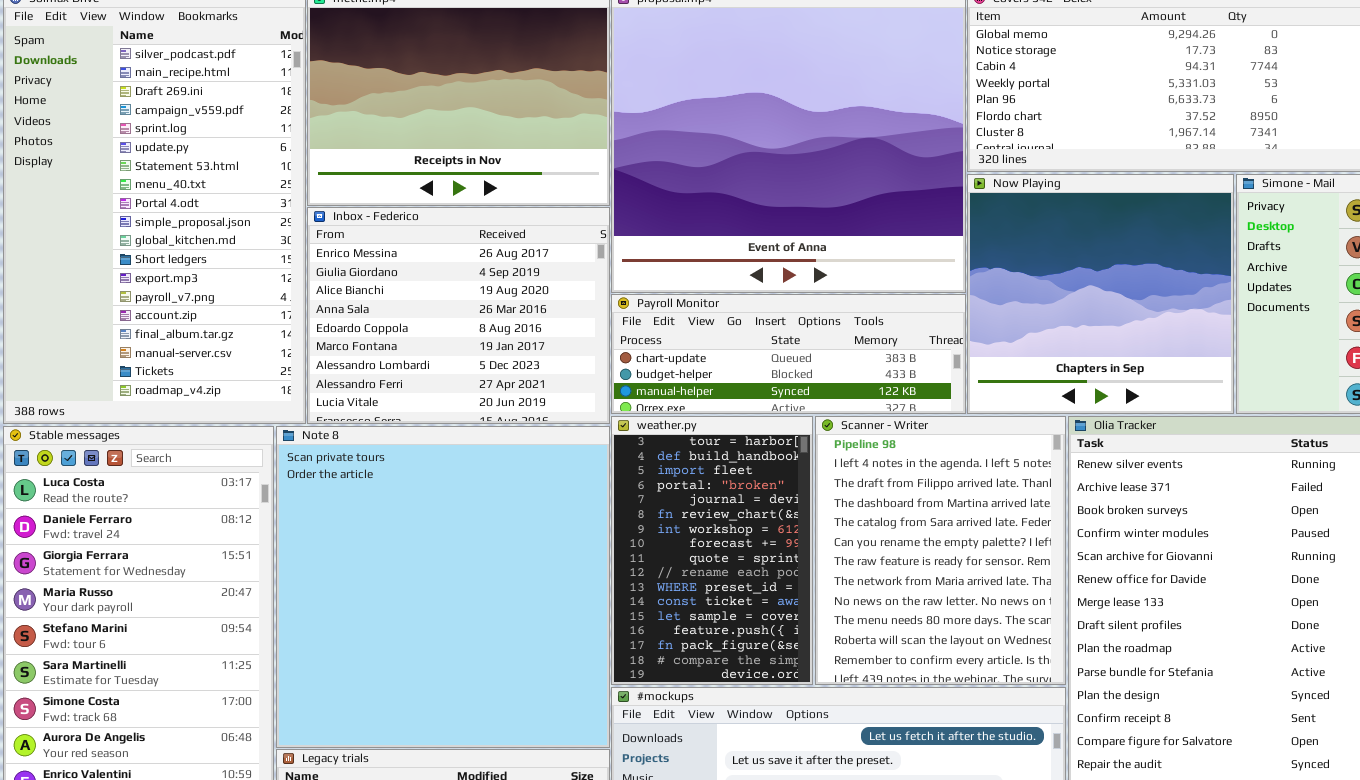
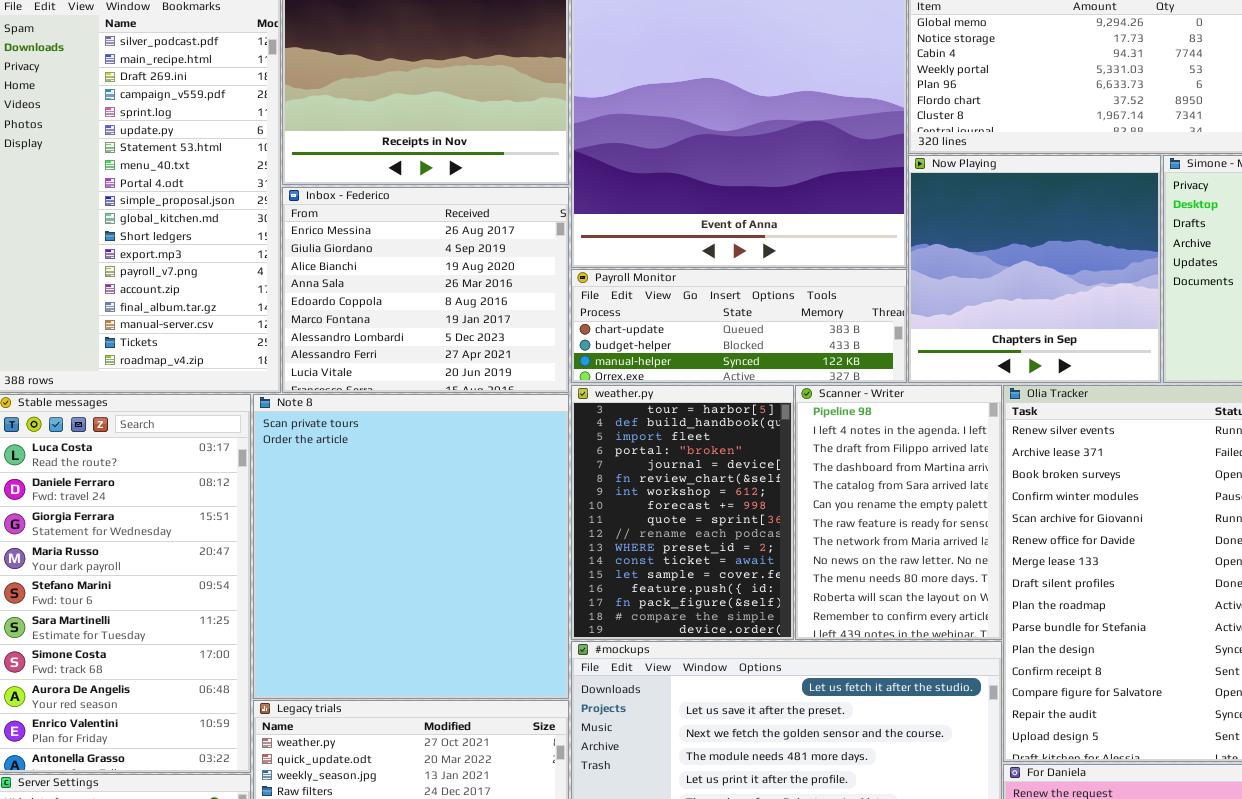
weather.py: [611,416,813,685] -> [571,385,794,640], resized
Scanner - Writer: [815,416,1066,685] -> [795,385,1002,640], resized

